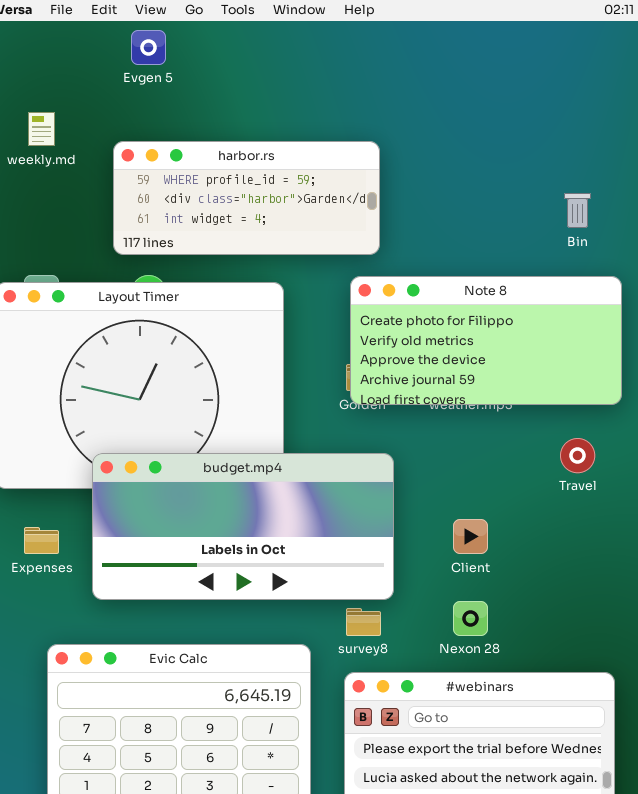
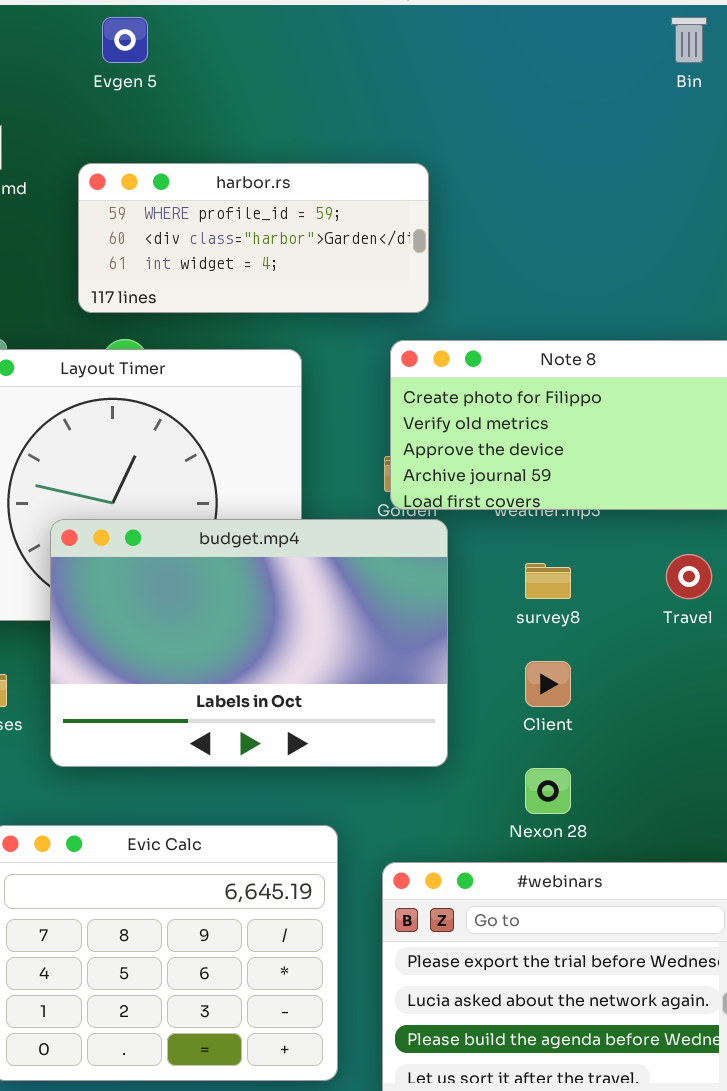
Bin: [564,193,591,228] -> [671,17,707,63], moved
budget.mp4: [92,453,394,600] -> [50,519,448,767], resized
survey8: [346,608,381,636] -> [525,563,571,599], moved

